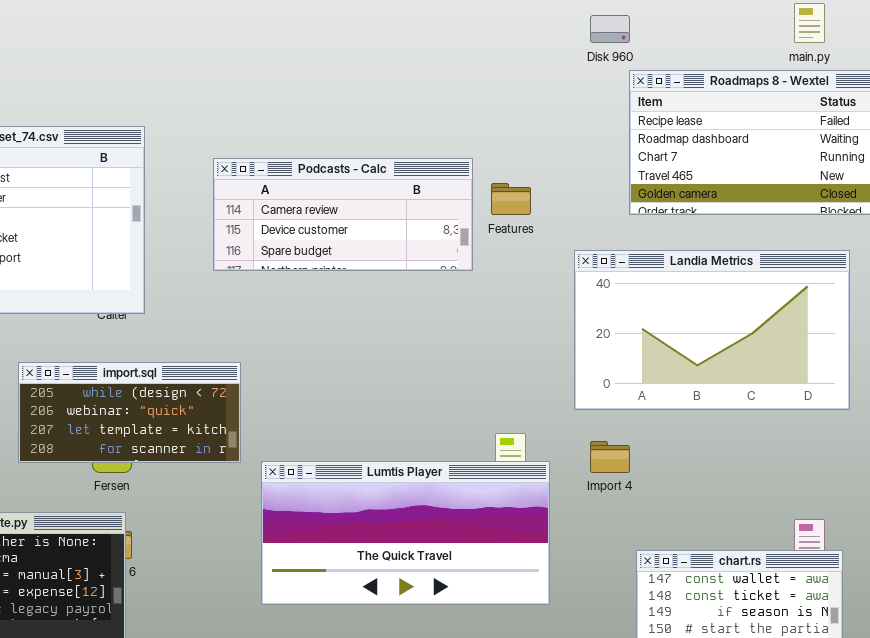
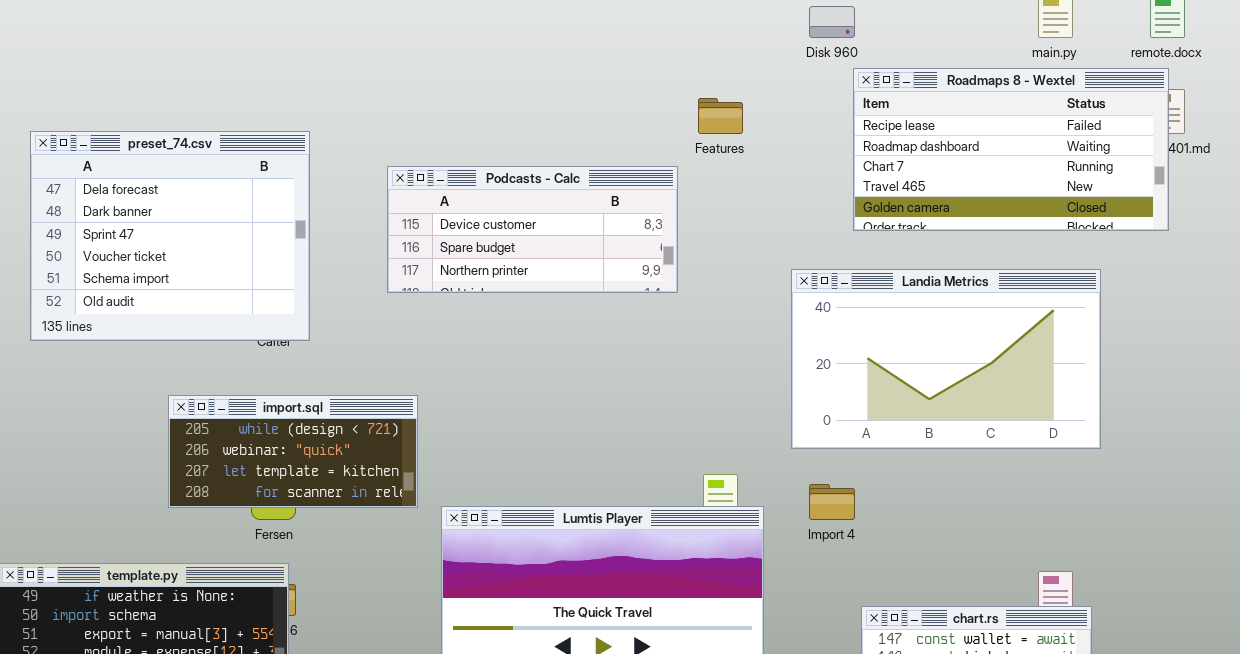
Podcasts - Calc: [213,158,473,271] -> [387,166,678,293], scrolled down 1 row
Features: [491,183,531,215] -> [698,98,743,134], moved

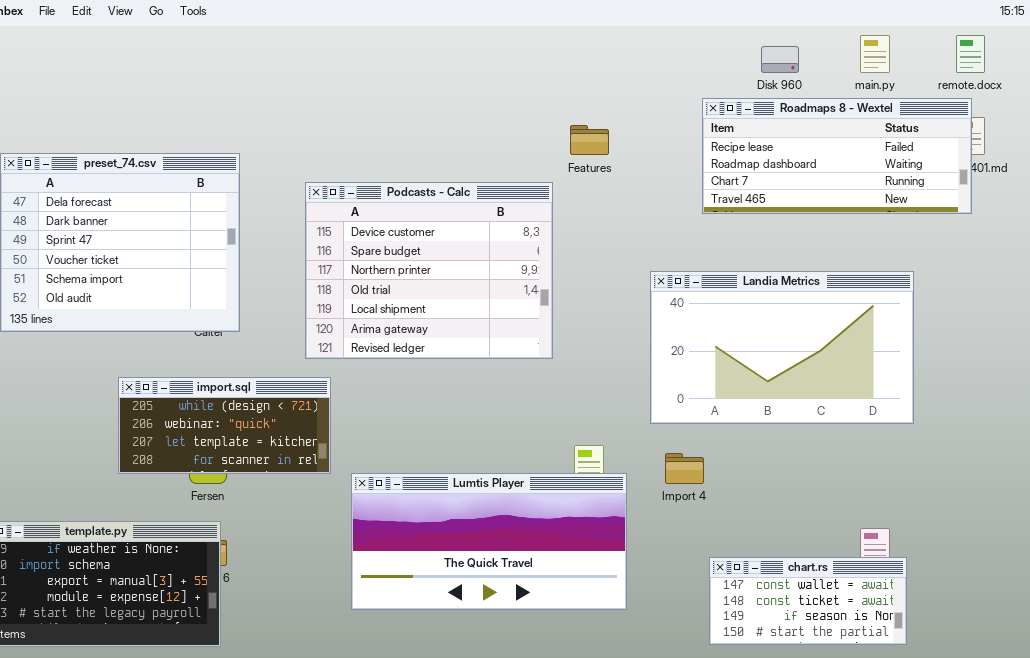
Disk 960: [809,6,855,38] -> [761,46,799,73], moved
Roadmaps 8 - Wextel: [853,68,1169,231] -> [702,98,972,214], resized
Podcasts - Calc: [387,166,678,293] -> [305,182,553,359], resized

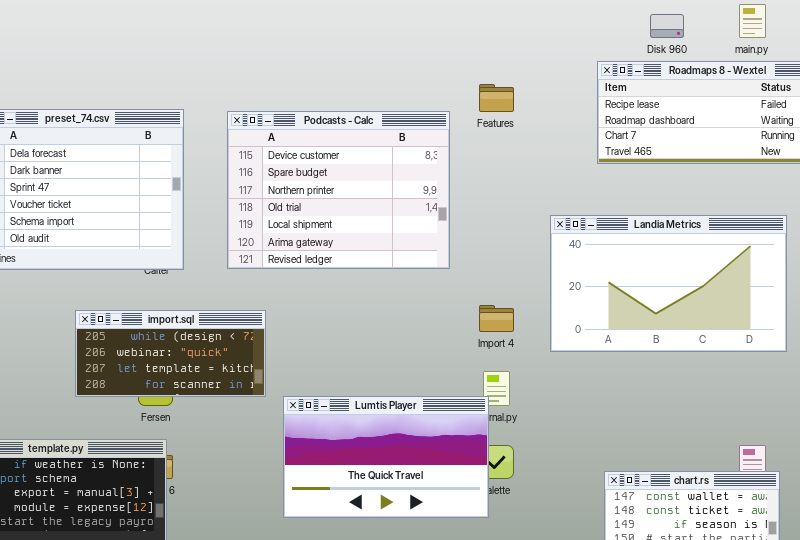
Podcasts - Calc: [305,182,553,359] -> [227,111,450,269], moved
Import 4: [665,453,704,484] -> [479,305,514,332], moved
Lumtis Player: [351,473,627,610] -> [283,396,489,518], resized

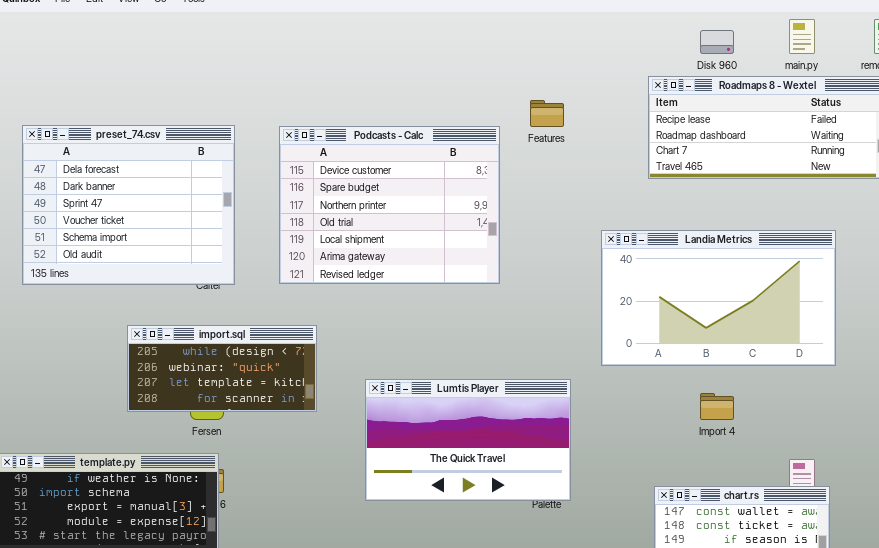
Import 4: [479,305,514,332] -> [700,393,734,420], moved
Lumtis Player: [283,396,489,518] -> [365,379,571,501], moved

